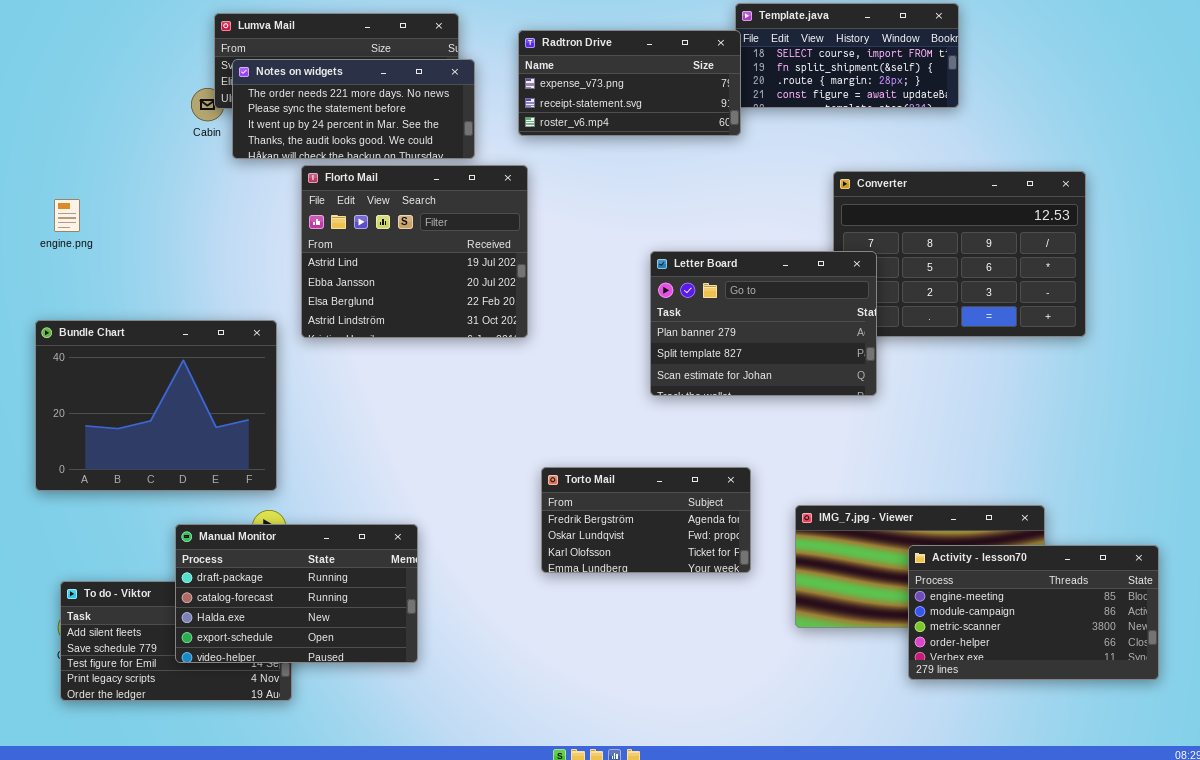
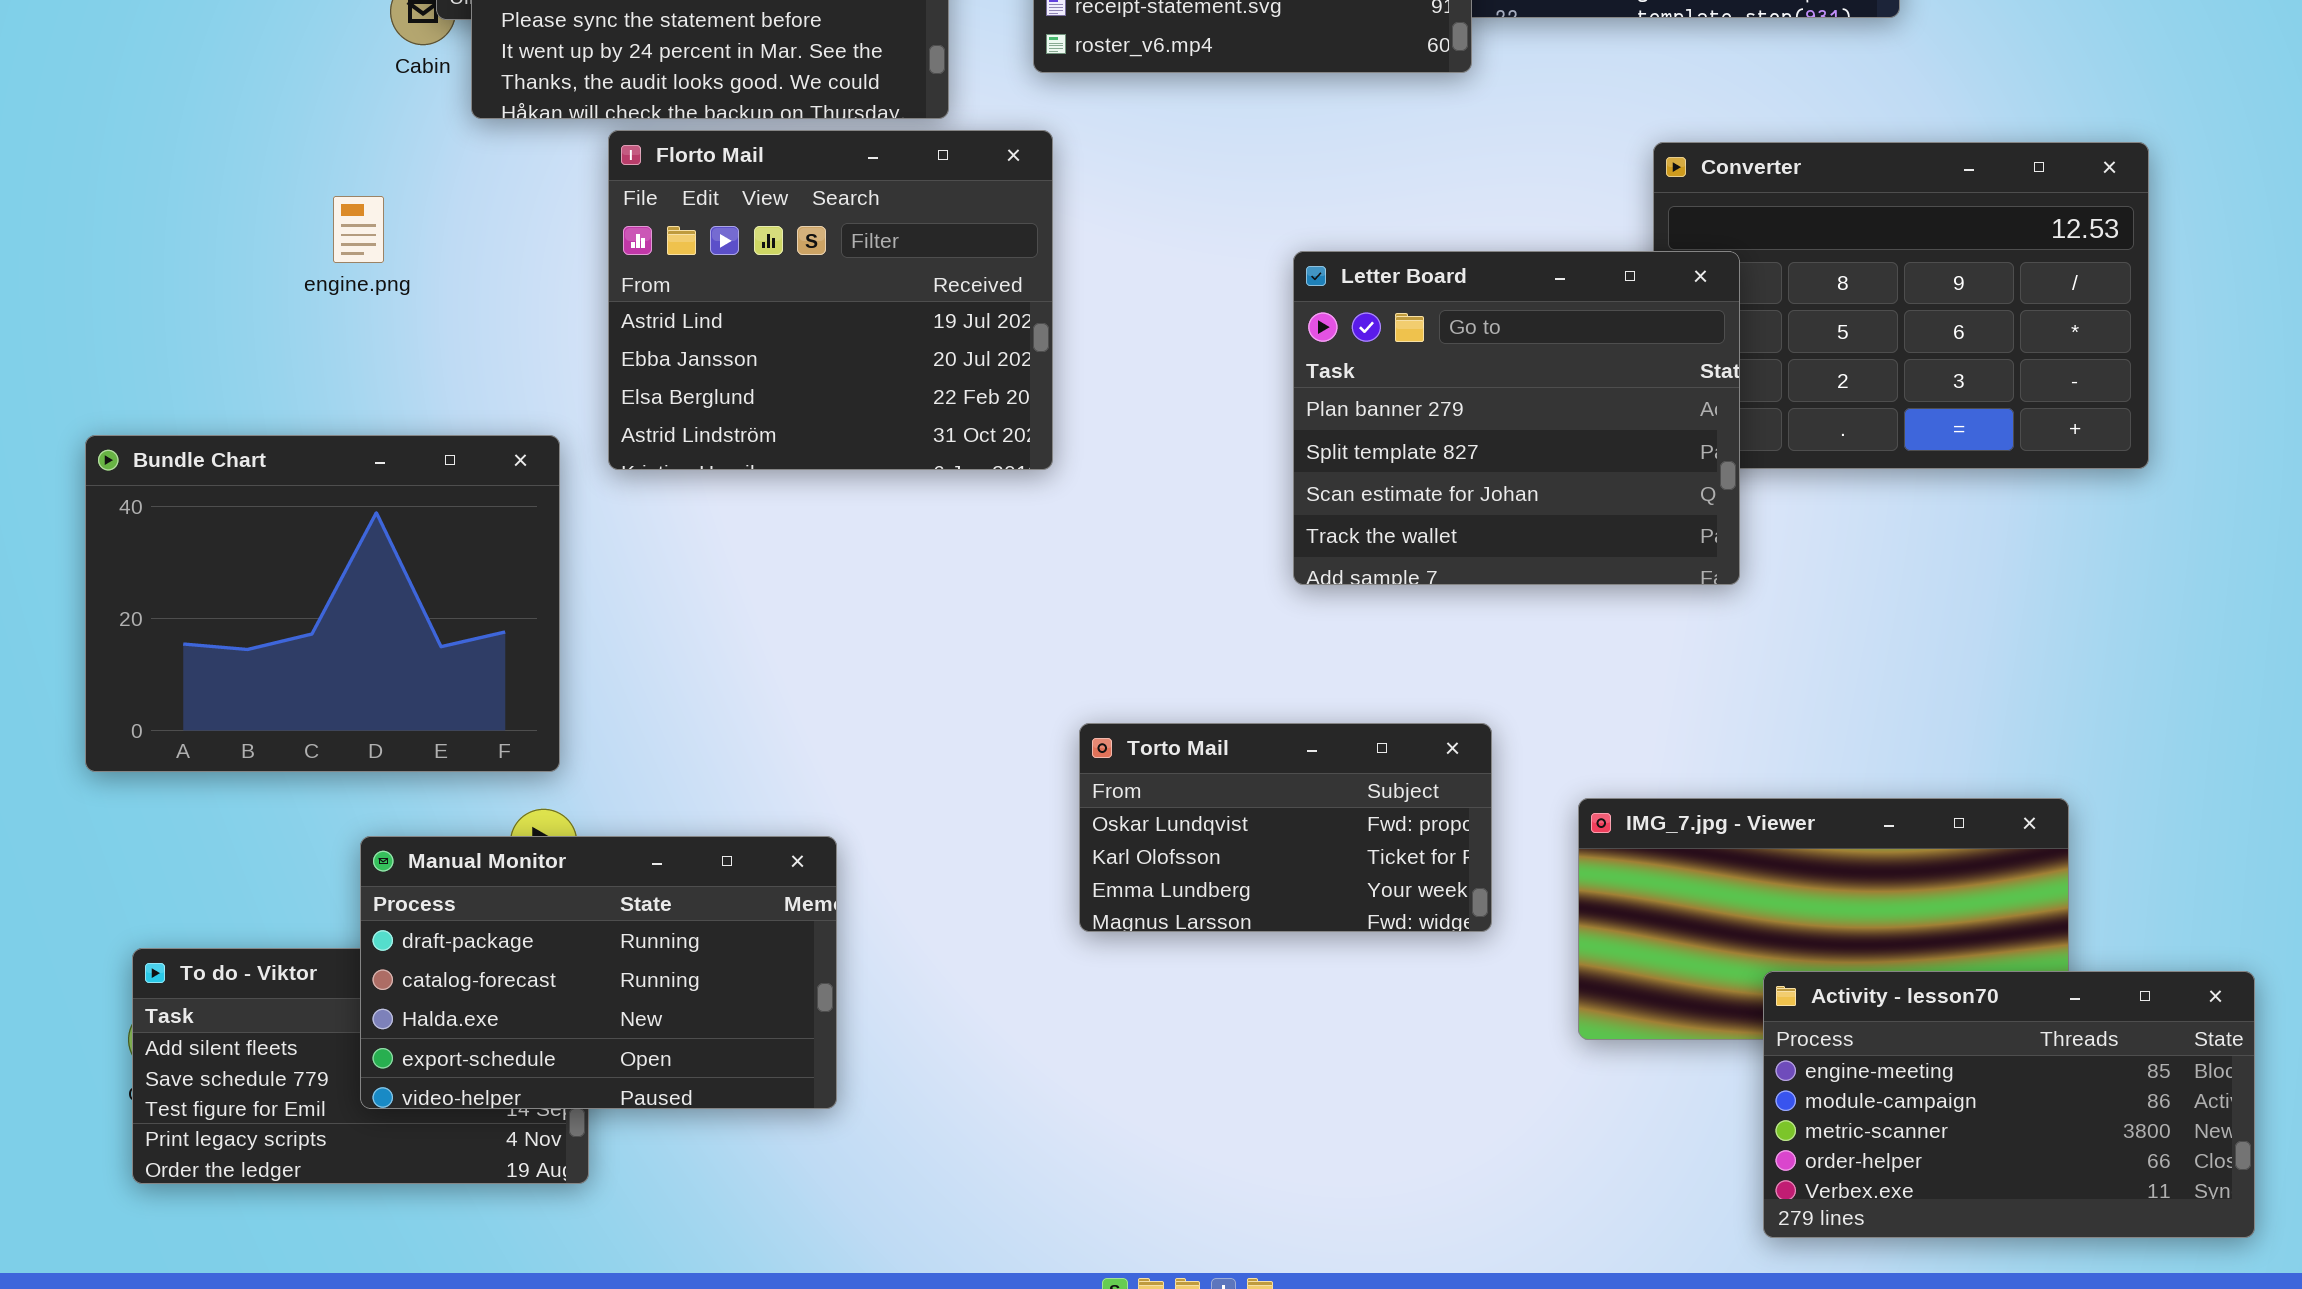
engine.png: [54,199,80,232] -> [333,196,384,263], moved
Letter Board: [650,251,877,396] -> [1293,251,1740,585], resized
Torto Mail: [541,467,751,573] -> [1079,723,1492,932], scrolled down 1 row
Activity - lesson70: [908,545,1159,680] -> [1763,971,2255,1238], moved

